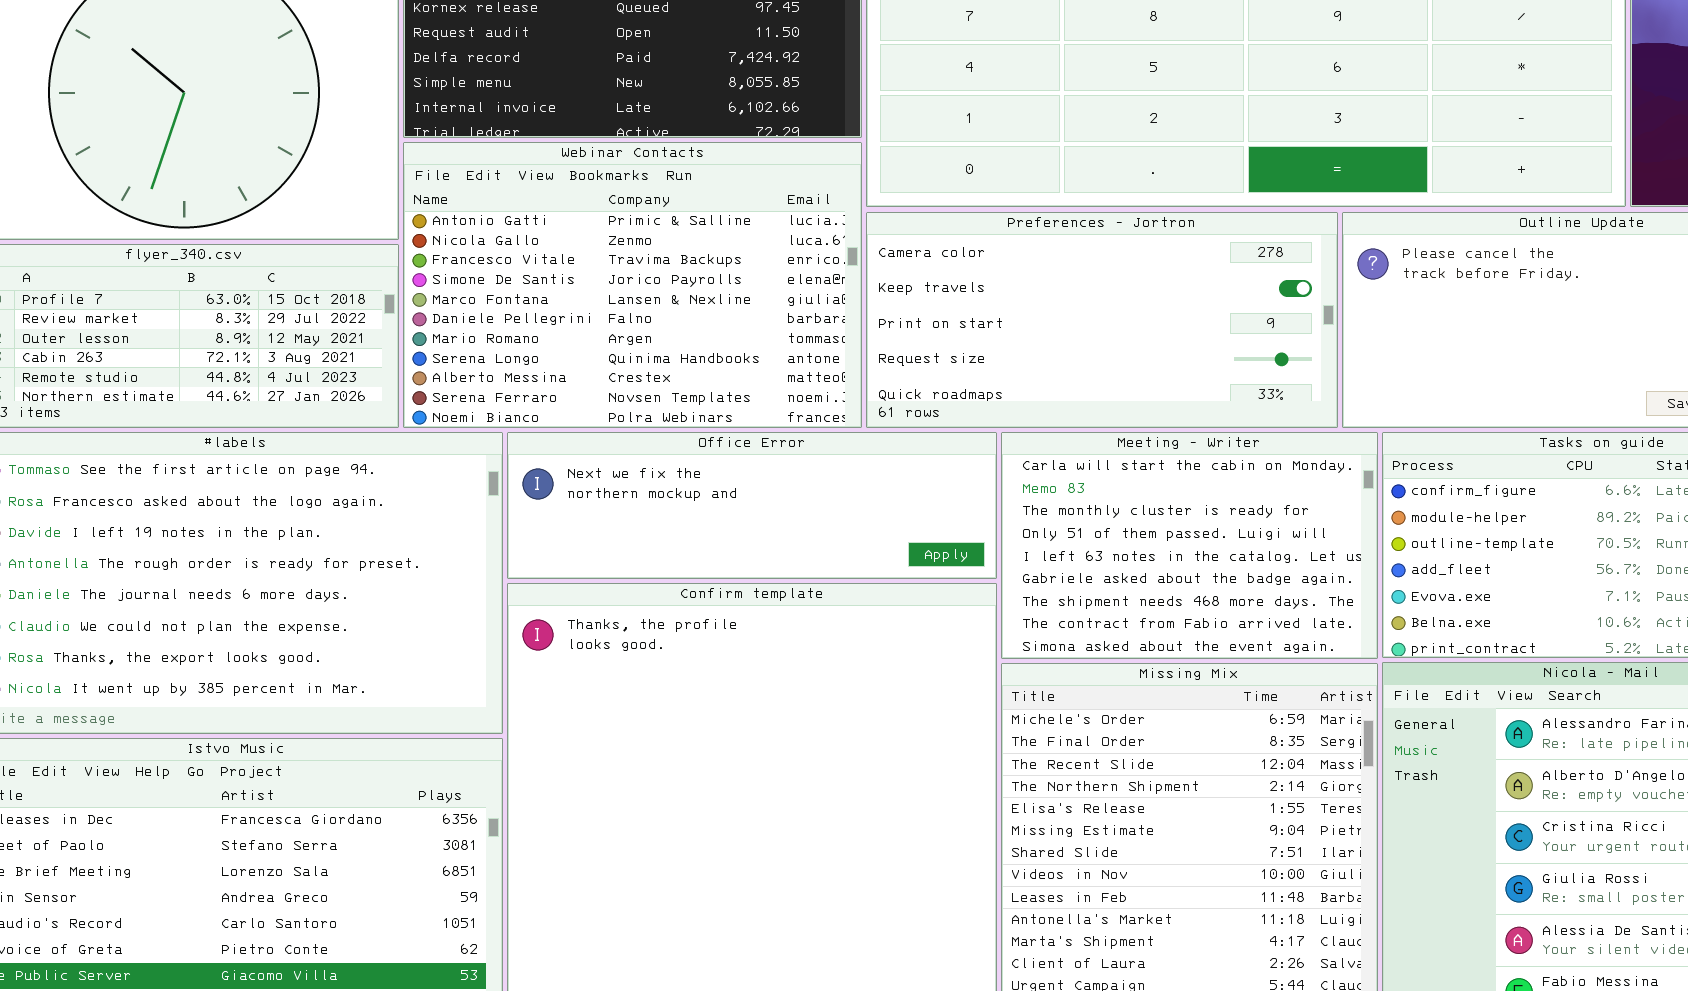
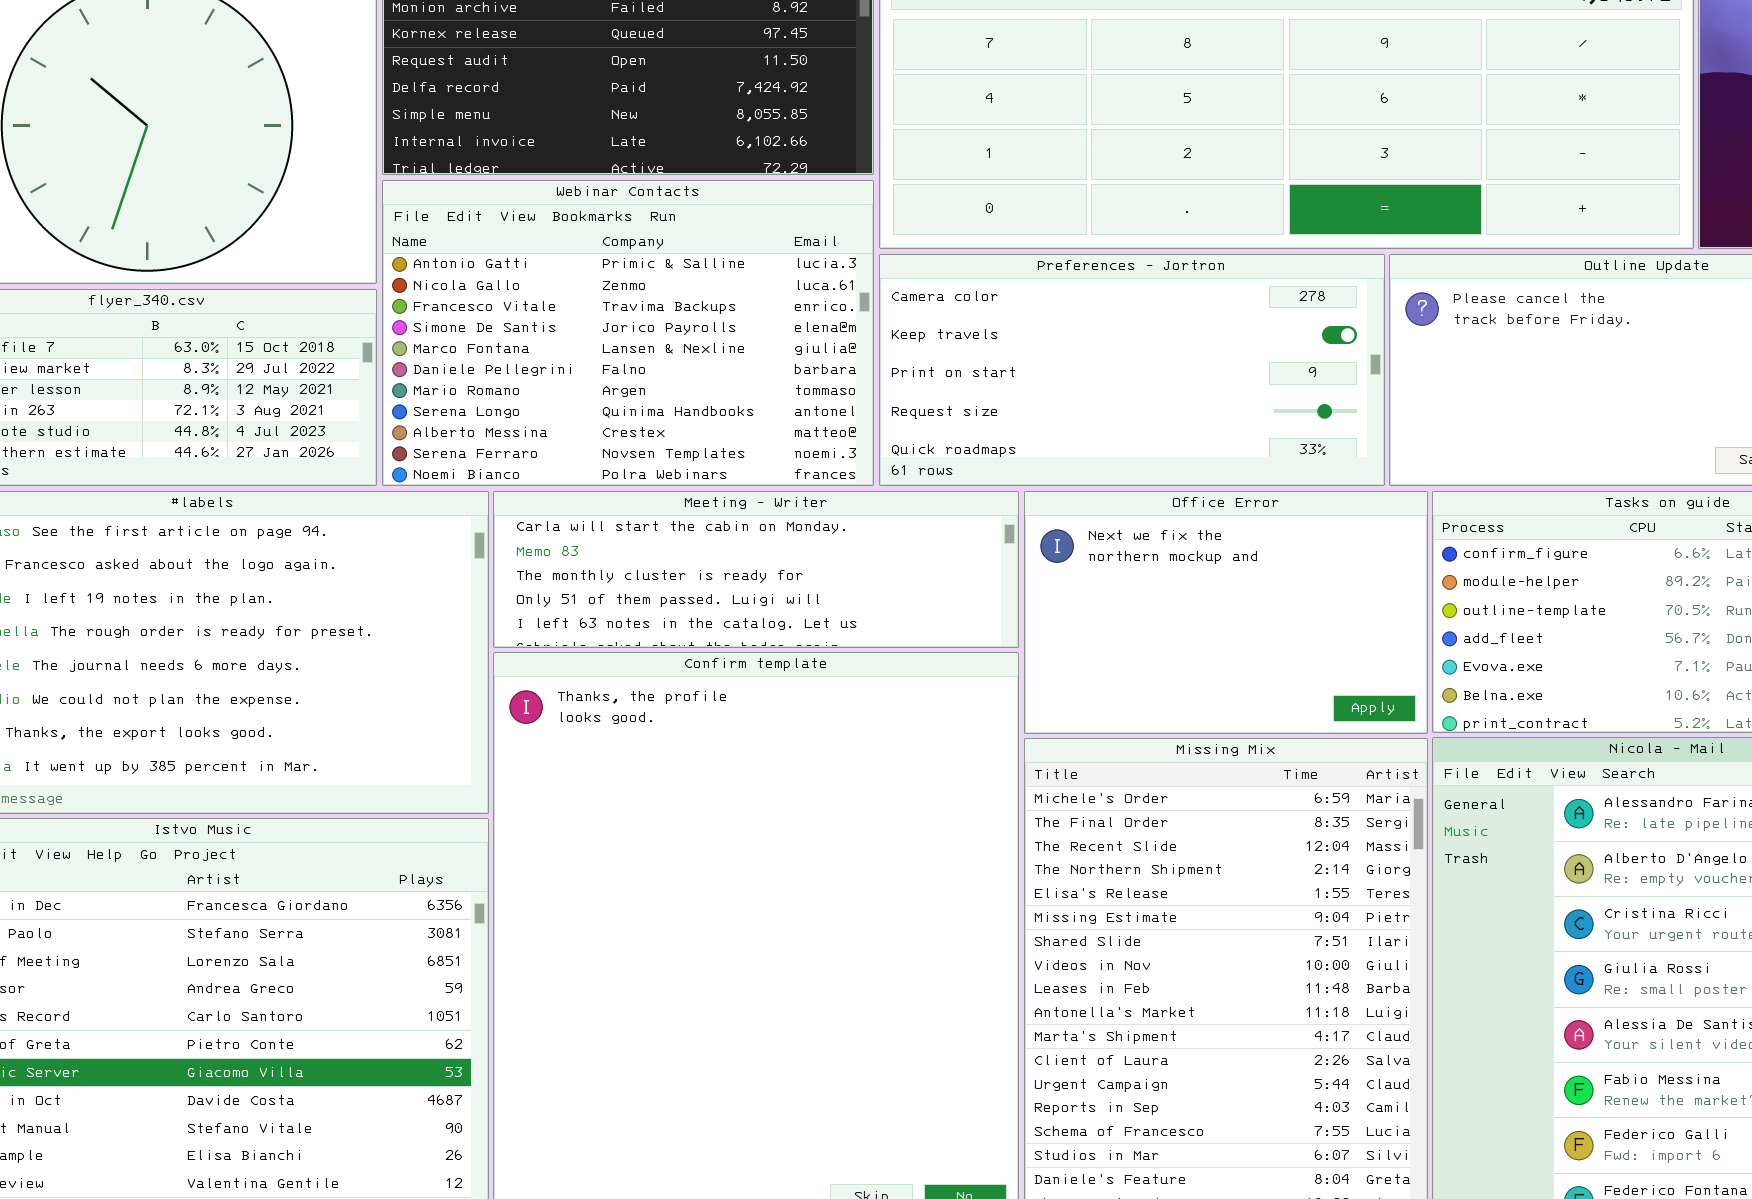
Office Error: [507,432,997,579] -> [1024,491,1428,734], moved, resized
Meeting - Writer: [1001,432,1378,659] -> [493,491,1019,648], moved, resized

